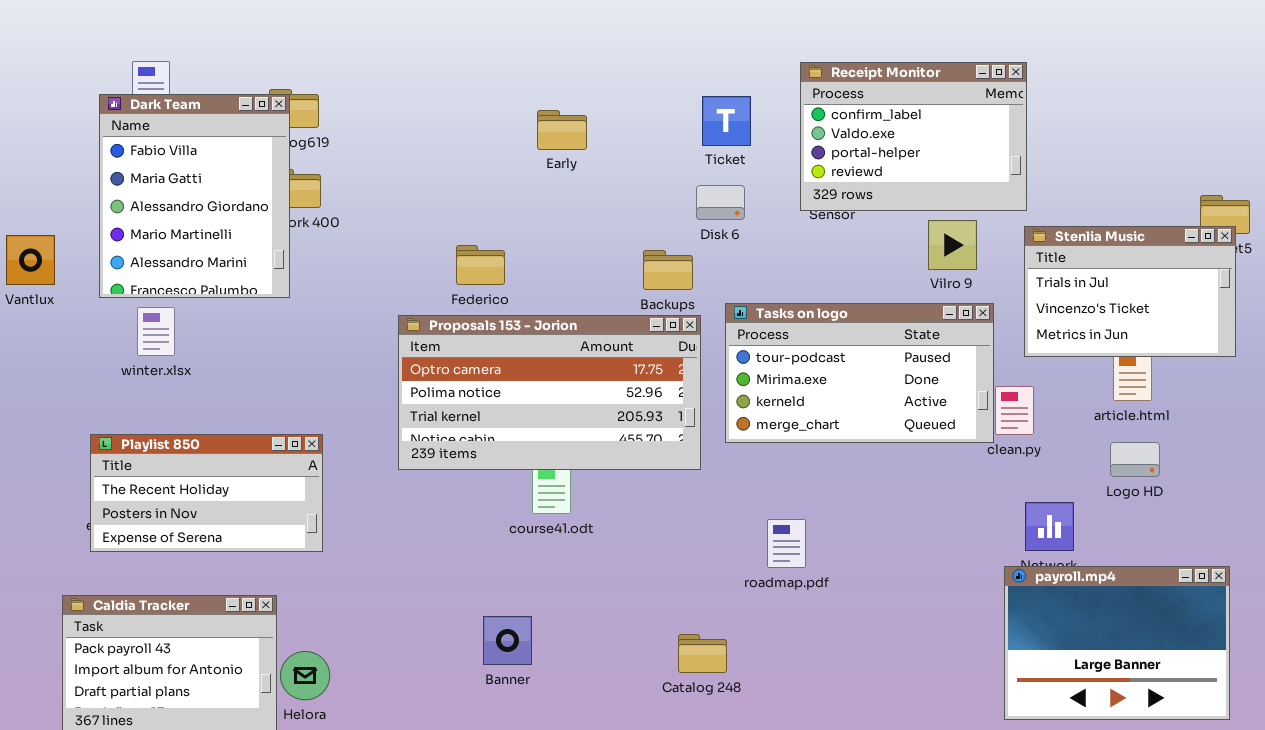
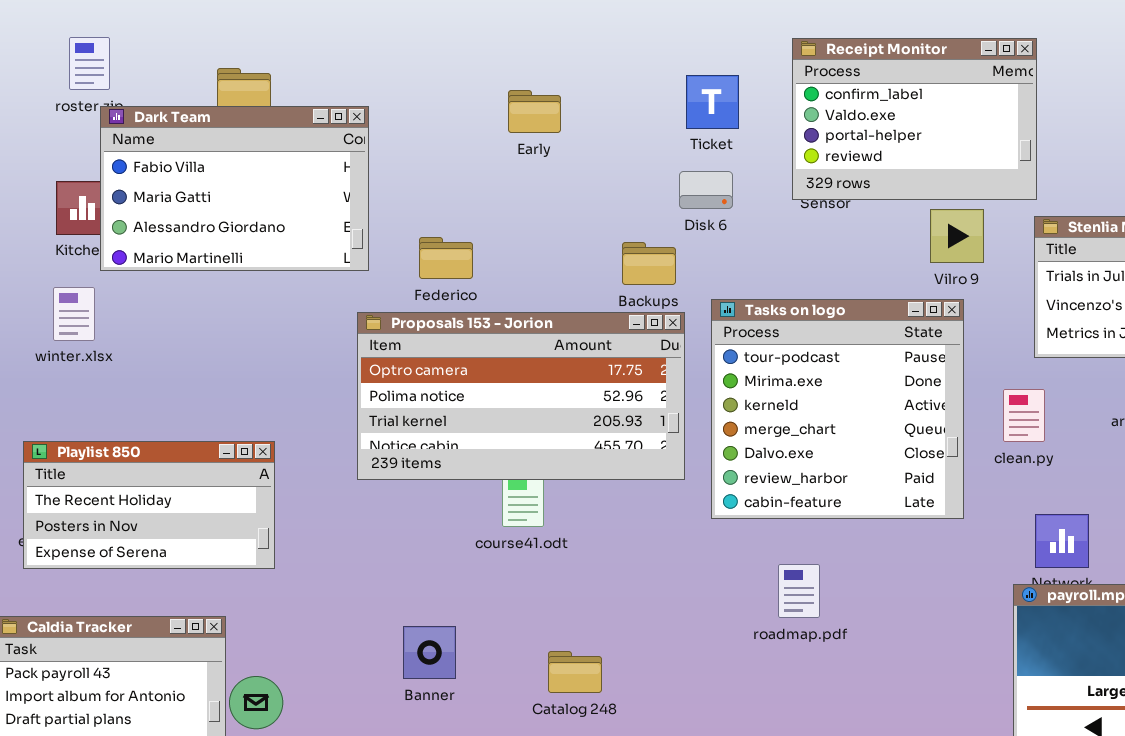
Dark Team: [99,94,290,298] -> [100,106,369,271], moved, resized
Tasks on logo: [725,303,994,443] -> [711,299,964,519], resized
winter.xlsx: [137,307,175,356] -> [53,287,95,341], moved
roadmap.pdf: [767,519,806,568] -> [778,564,820,618], moved
Banner: [483,616,532,665] -> [403,626,456,679], moved
Catalog 248: [678,634,727,673] -> [548,651,602,693], moved

